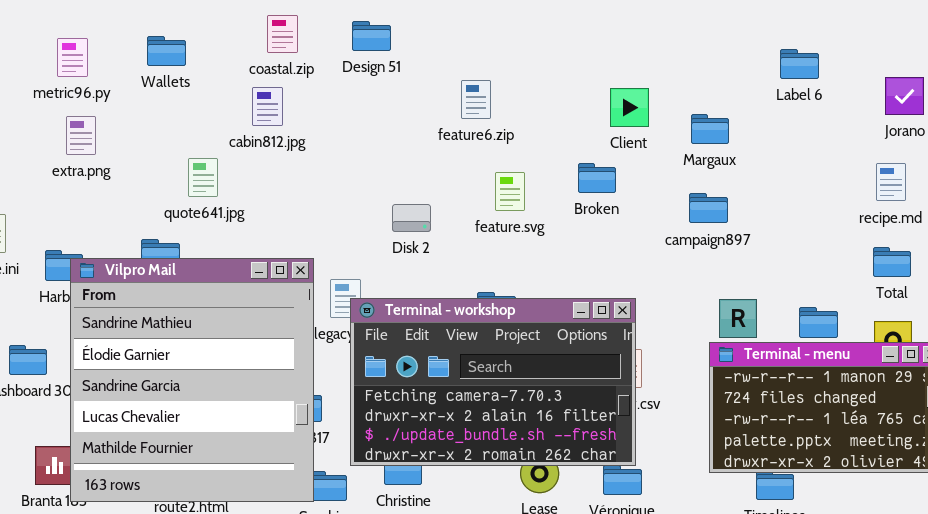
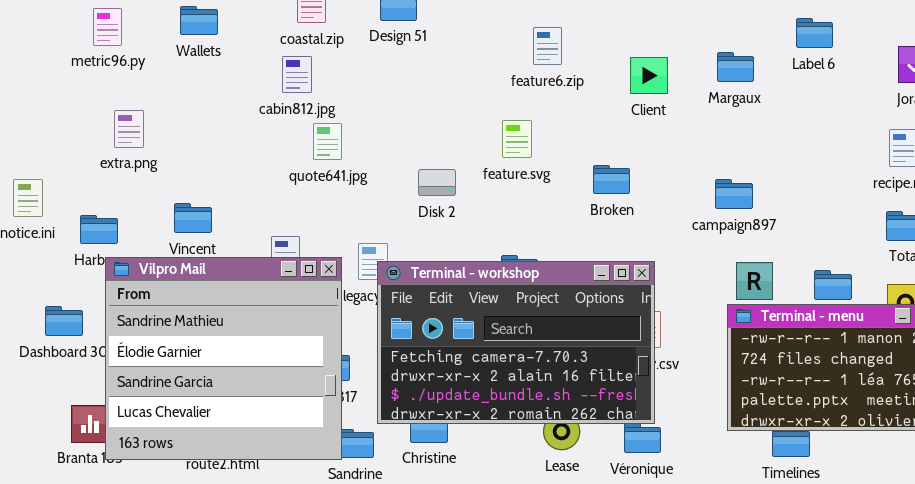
feature6.zip: [461,80,491,119] -> [533,27,562,65], moved
Margaux: [691,114,729,144] -> [717,52,754,82], moved
extra.png: [66,116,96,155] -> [114,110,144,148], moved
quote641.jpg: [188,158,218,197] -> [313,123,342,160], moved
Broken: [578,163,616,193] -> [593,165,630,194], moved
feature.svg: [495,172,525,211] -> [502,120,532,158], moved
campaign897: [689,193,728,223] -> [715,179,753,209], moved
Vilpro Mail: [70,258,314,502] -> [105,257,342,460], resized

